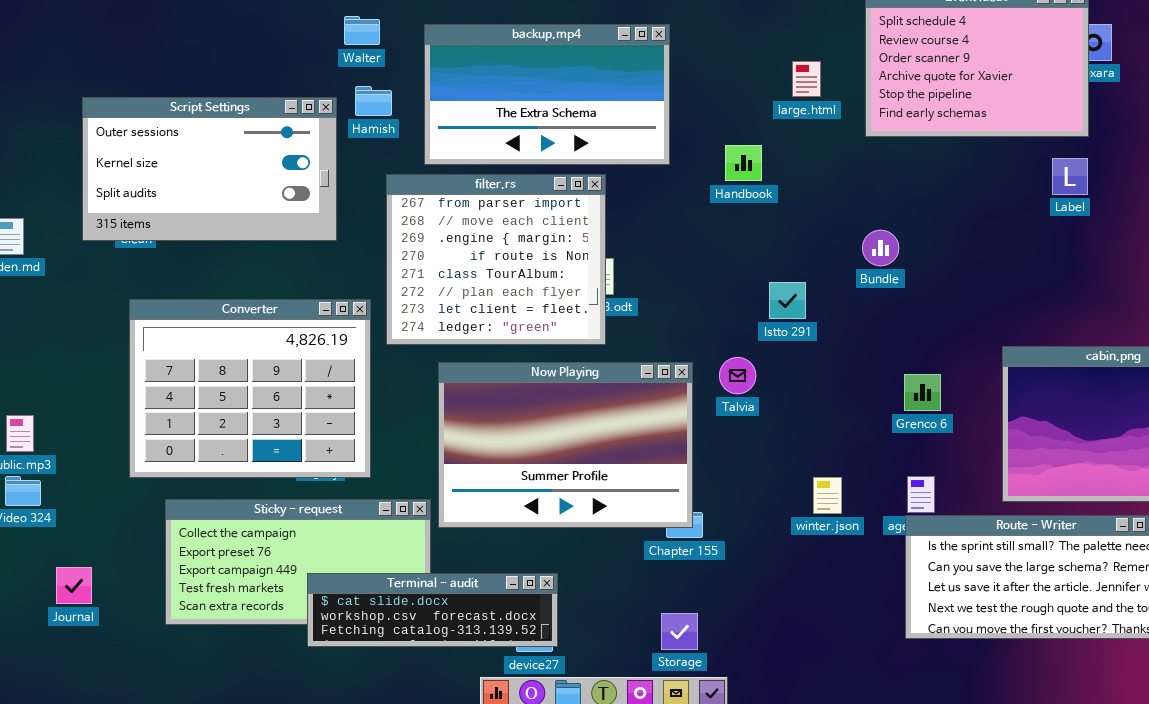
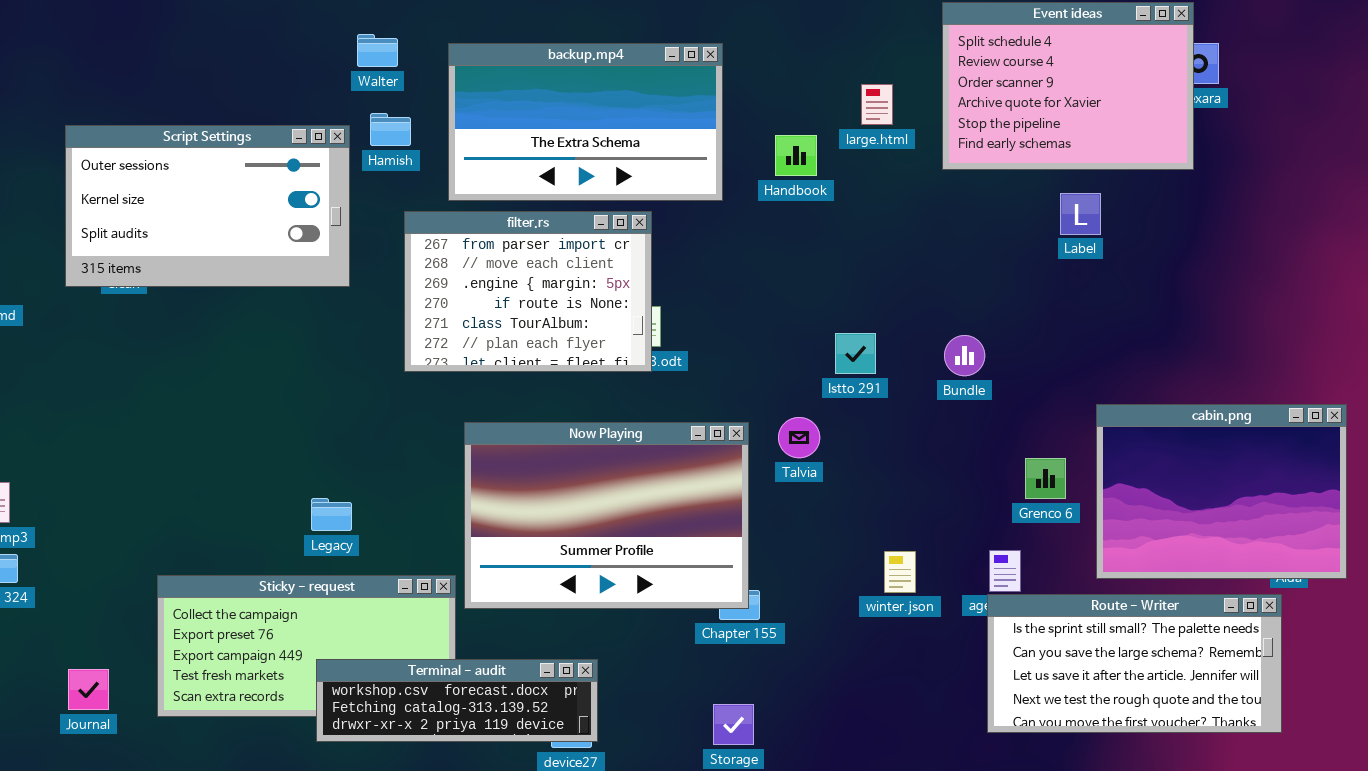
Handbook: [725,145,762,181] -> [775,135,817,176], moved
Label: [1052,158,1088,195] -> [1060,193,1101,235], moved
filter.rs: [386,174,606,345] -> [404,211,652,372], resized
Bundle: [862,230,899,266] -> [944,335,985,376], moved
Converter: [129,299,371,478] -> none, closed
Grenco 6: [904,374,941,411] -> [1025,458,1066,499], moved
Journal: [56,567,92,604] -> [68,669,109,710], moved
Terminal - audit: [307,573,558,647] -> [316,659,598,742], scrolled down 1 row

